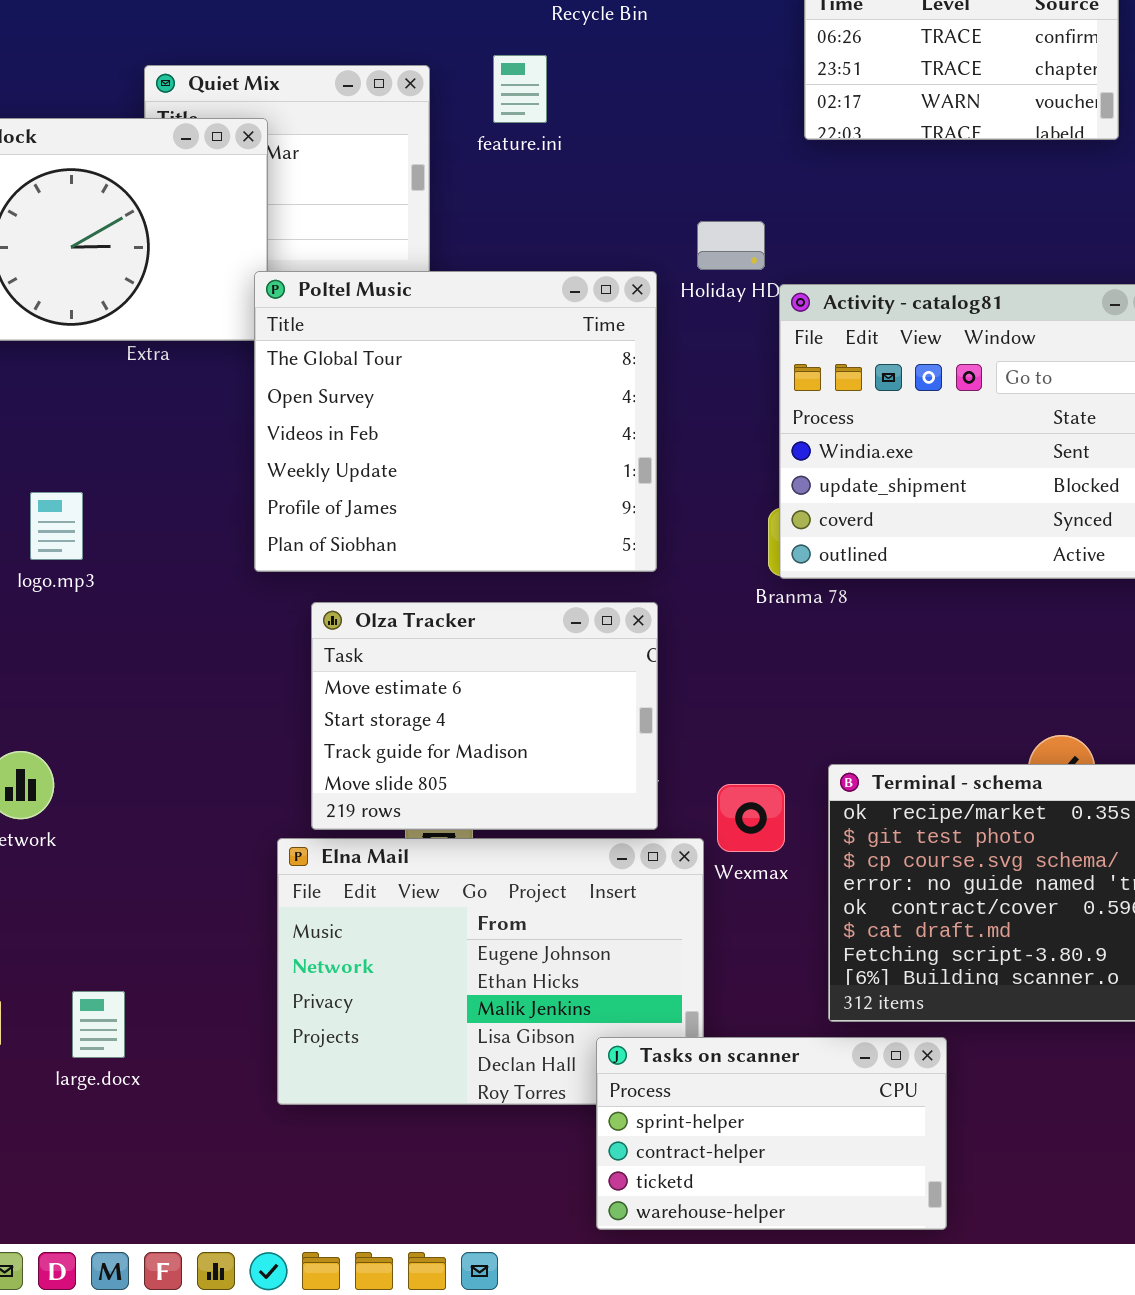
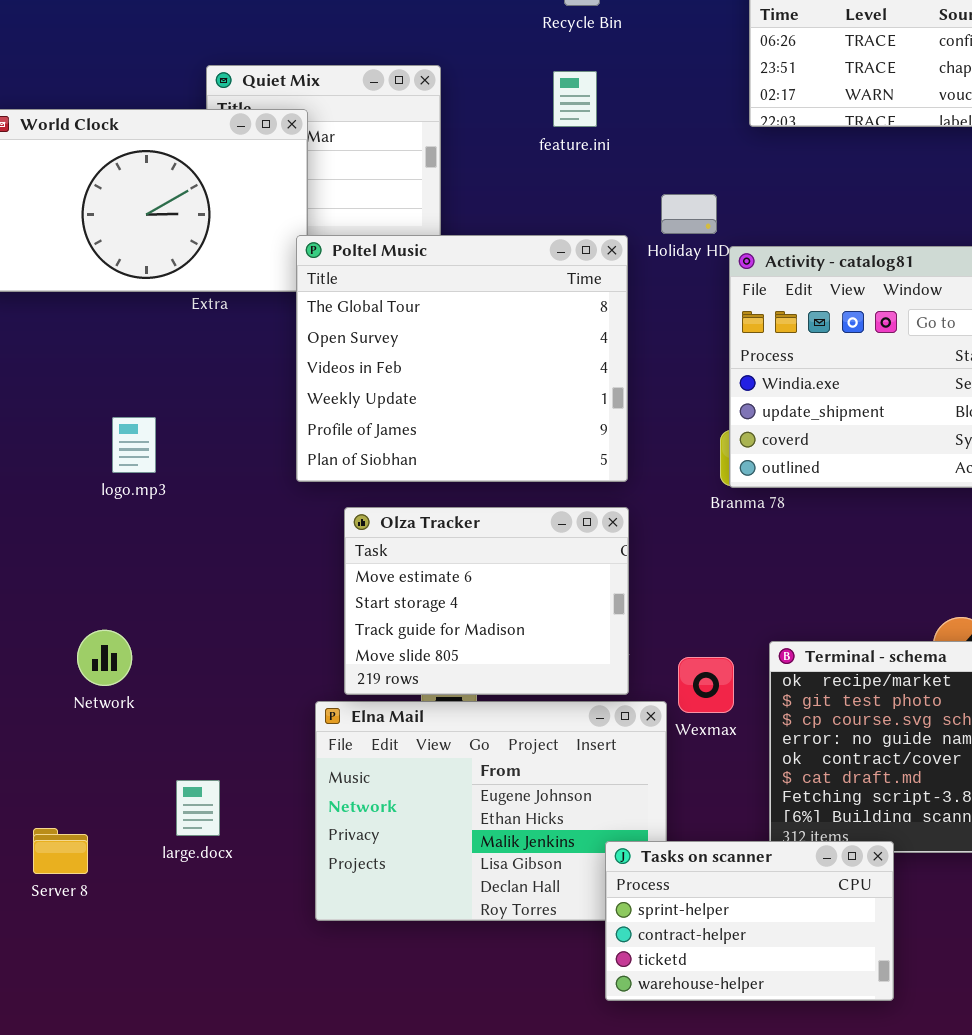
feature.ini: [493,55,547,123] -> [553,71,597,127], moved
large.docx: [72,991,125,1058] -> [176,780,220,836], moved
Tasks on scanner: [596,1037,947,1230] -> [605,841,894,1001], moved

